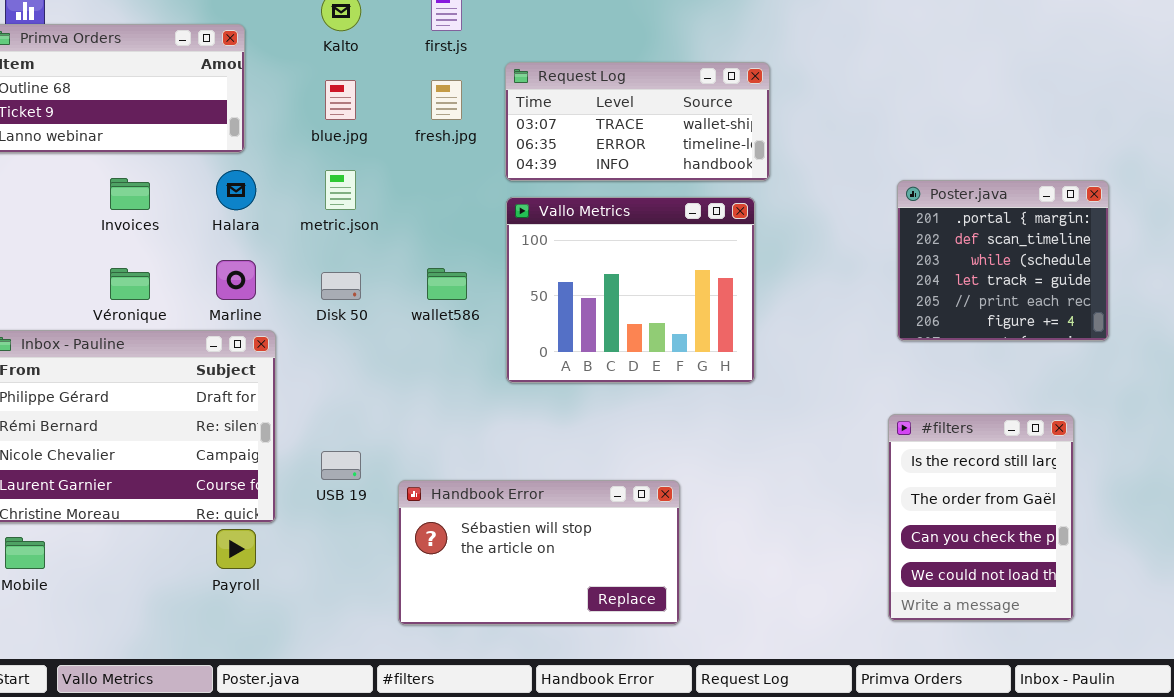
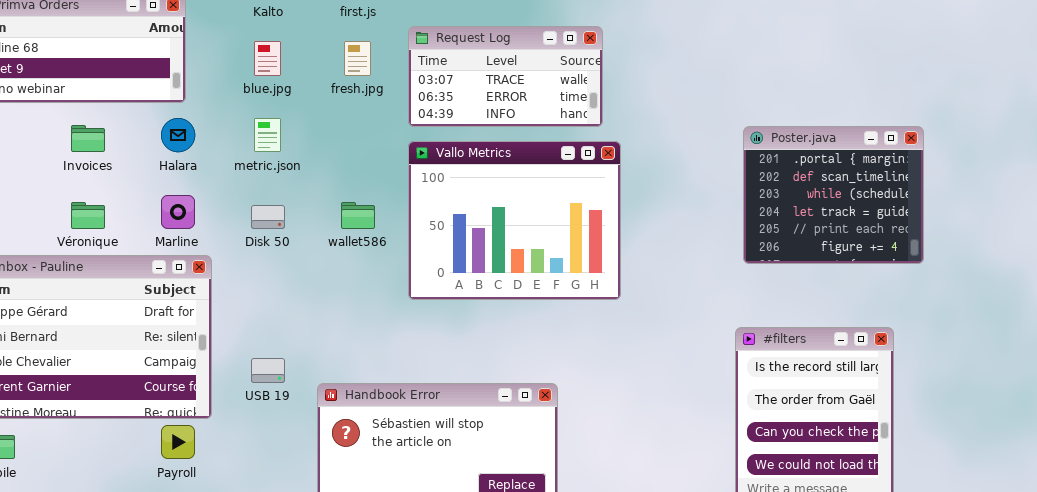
Request Log: [505,62,770,181] -> [408,26,603,127], resized

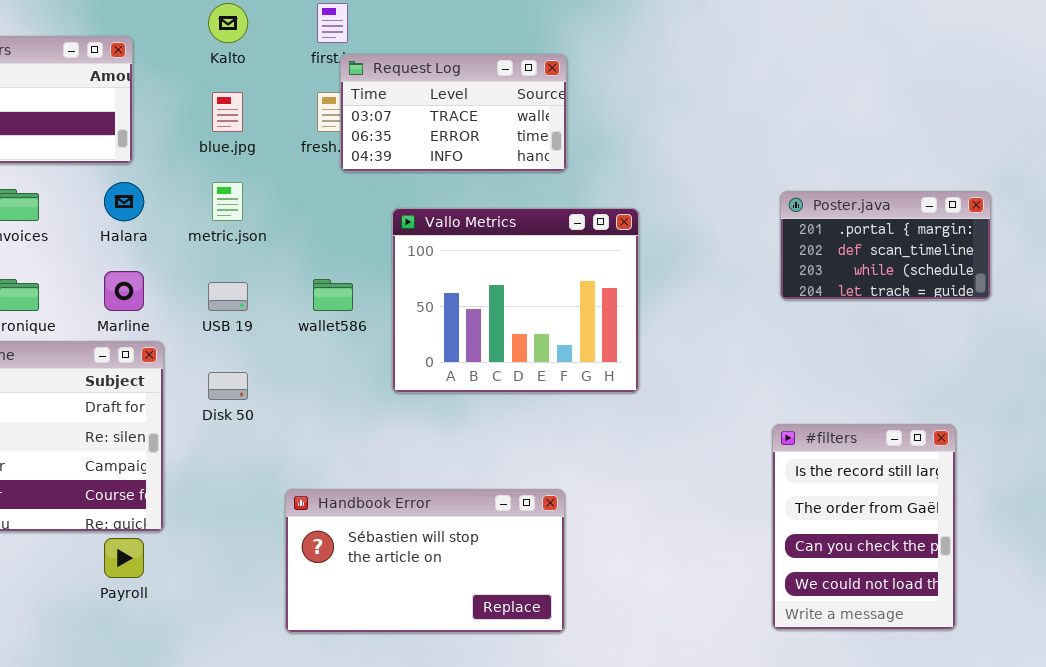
Request Log: [408,26,603,127] -> [340,54,567,172], moved
Poster.java: [743,126,924,264] -> [780,191,991,300], resized
Disk 50: [251,205,285,229] -> [208,372,248,400], moved
USB 19: [251,358,285,383] -> [208,282,248,311], moved

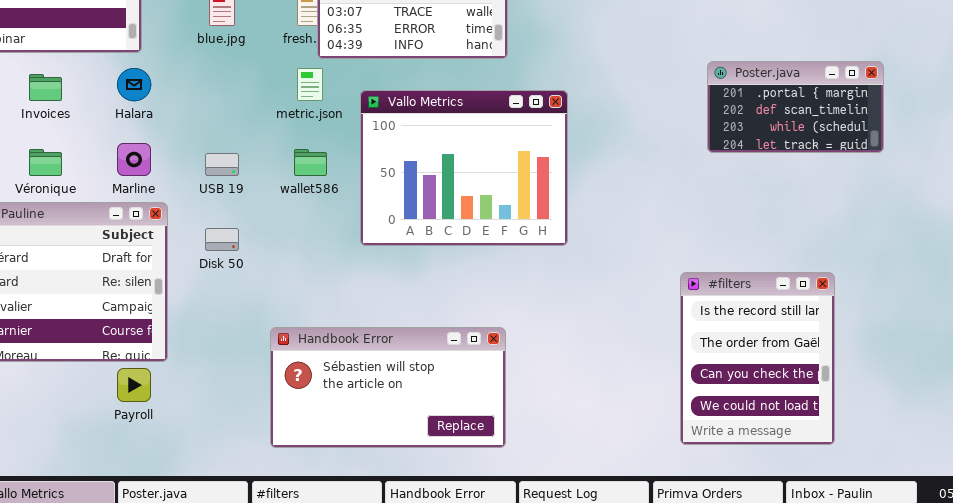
metric.json: [212,182,243,221] -> [297,68,323,101], moved
Poster.java: [780,191,991,300] -> [707,61,884,153], moved

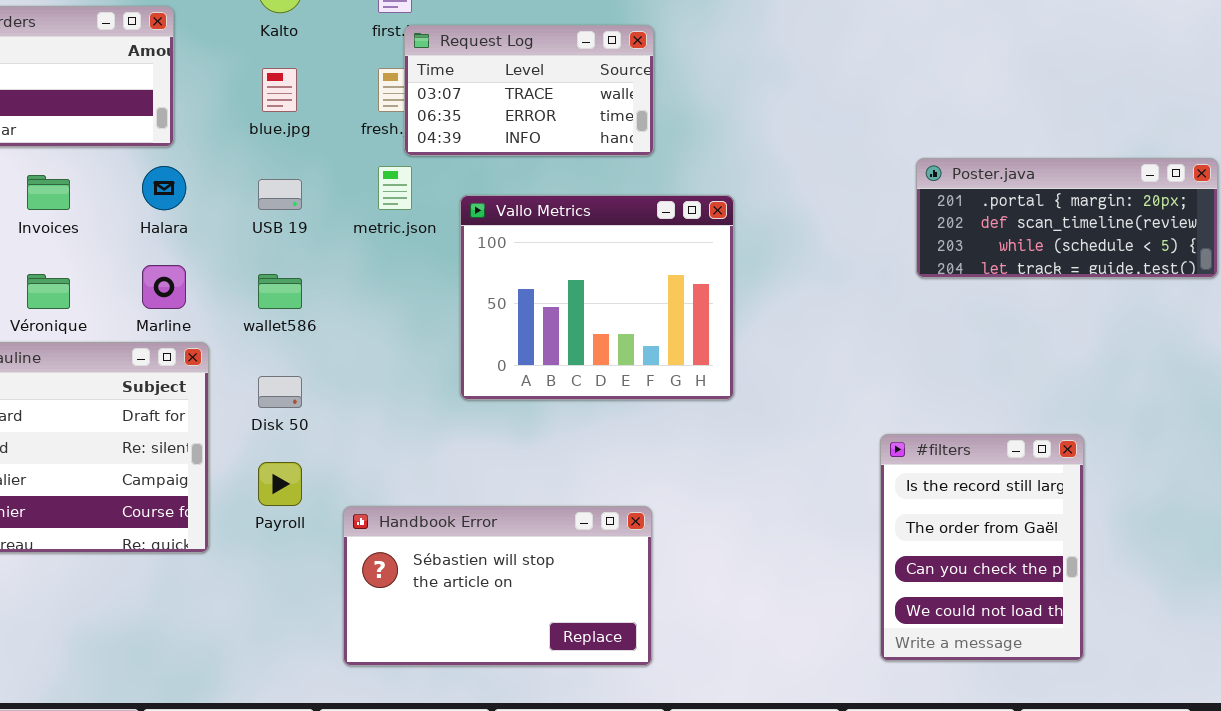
Poster.java: [707,61,884,153] -> [916,158,1218,278], resized
wallet586: [294,149,327,176] -> [258,274,302,309], moved
USB 19: [205,153,239,176] -> [258,179,302,210], moved
Payroll: [117,368,151,402] -> [258,462,302,506], moved

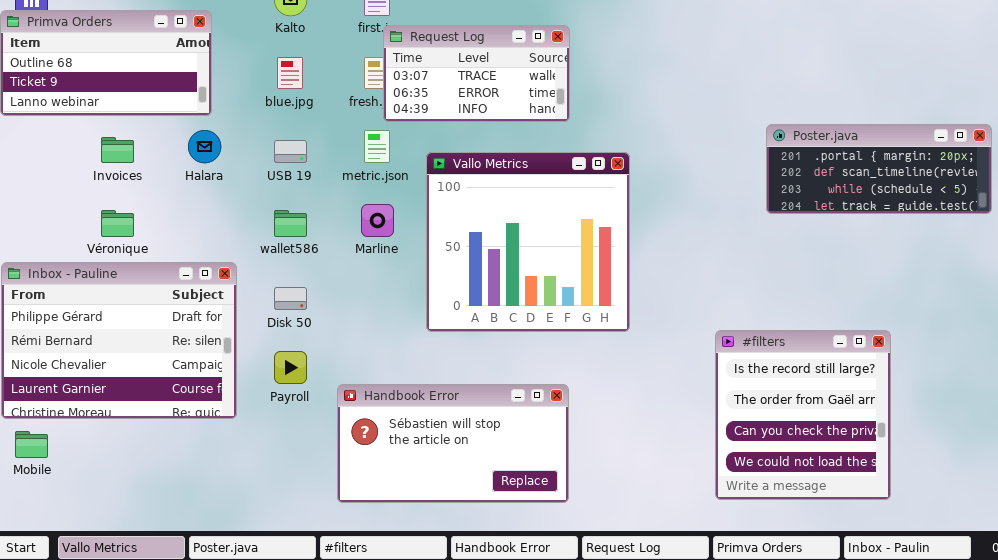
Vallo Metrics: [460,195,734,400] -> [426,152,630,332], resized
Marline: [142,265,186,309] -> [361,204,394,237], moved
#filters: [880,434,1084,661] -> [715,330,891,500], resized

